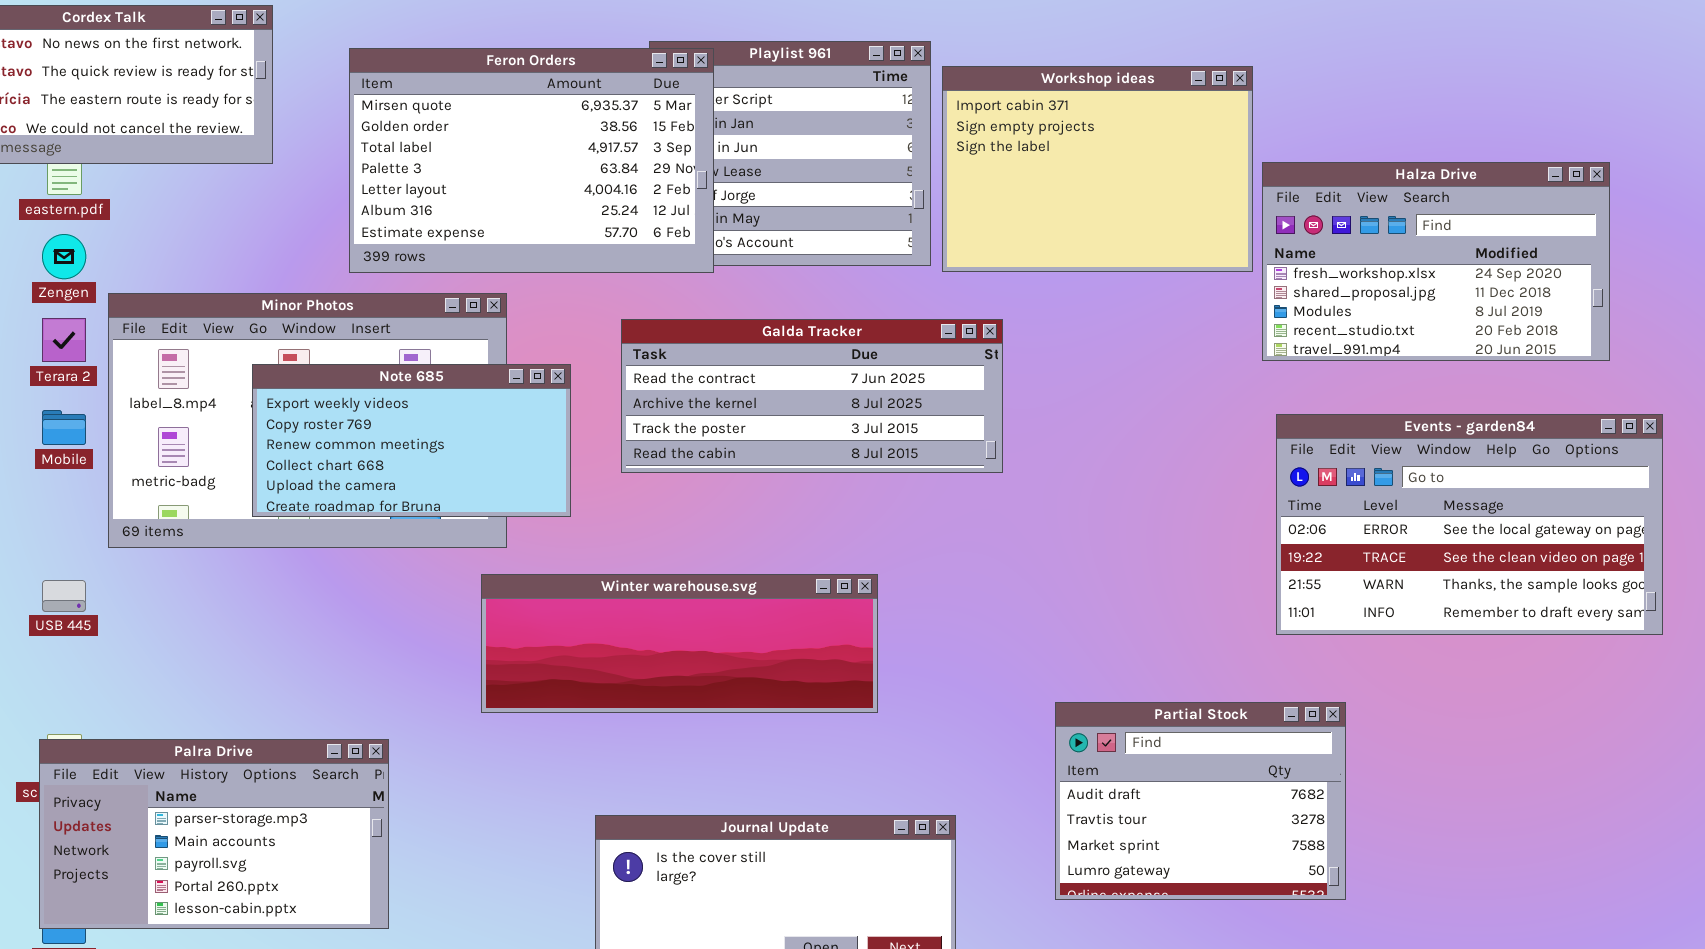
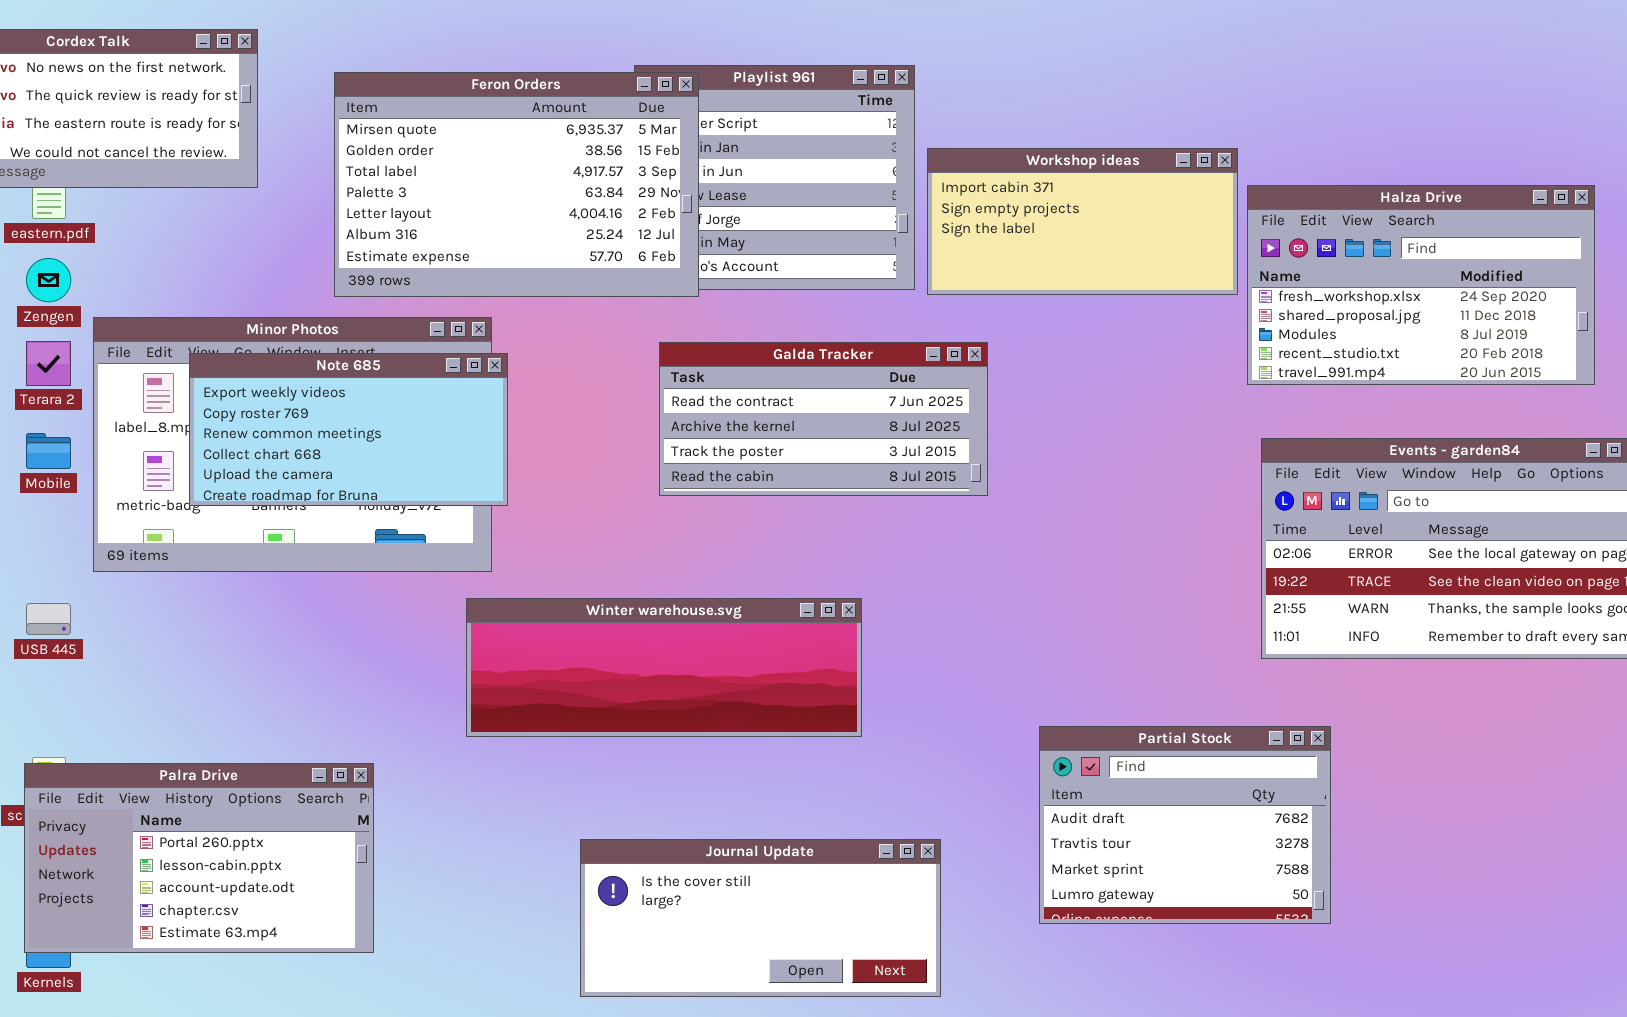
Workshop ideas: [942,66,1253,272] -> [927,148,1238,295], resized
Galda Tracker: [621,319,1003,473] -> [659,342,988,496], resized
Note 685: [252,364,571,517] -> [189,353,508,506], moved
Palra Drive: [39,739,389,929] -> [24,763,374,953], scrolled down 3 rows

